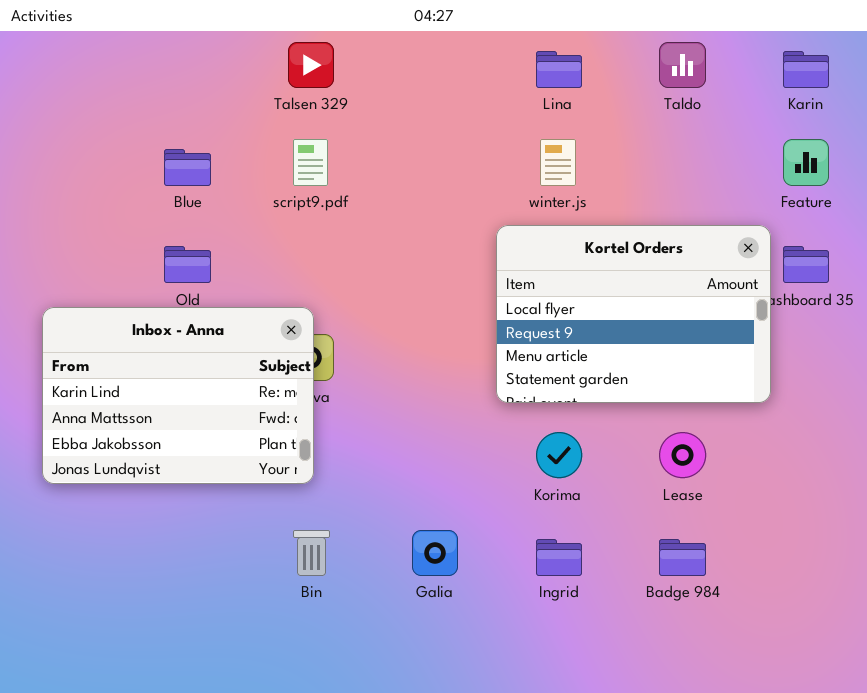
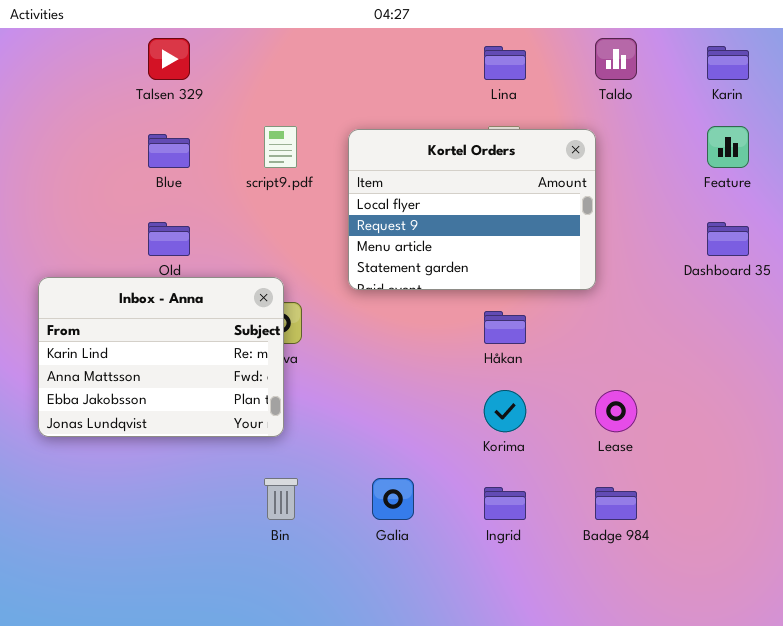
Talsen 329: [288,42,334,88] -> [148,38,190,80], moved
Kortel Orders: [496,225,771,403] -> [348,129,596,290], moved

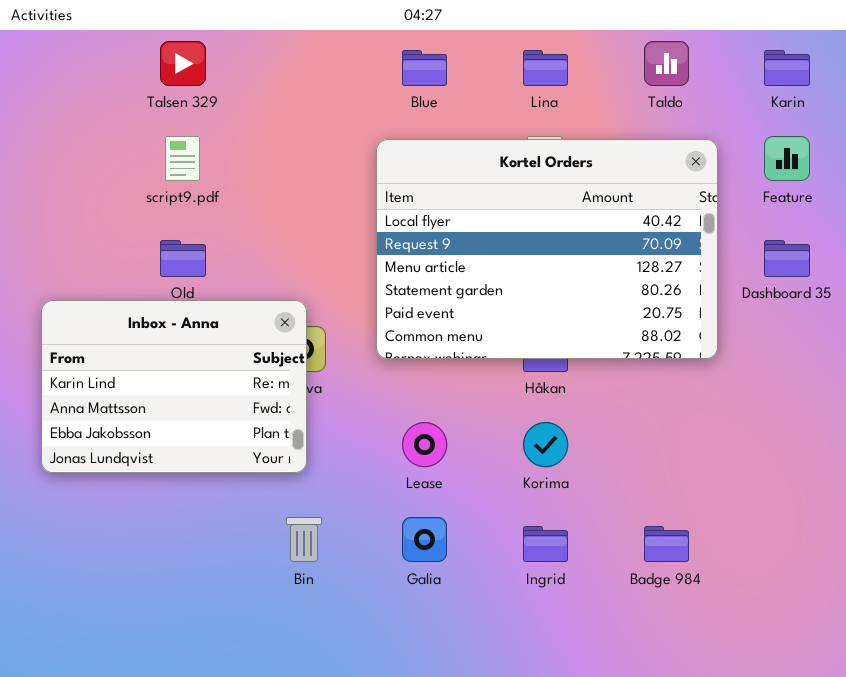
script9.pdf: [264,126,297,168] -> [165,136,200,181], moved
Kortel Orders: [348,129,596,290] -> [376,139,718,359], resized
Blue: [148,134,190,168] -> [402,50,447,86], moved
Lease: [595,390,637,432] -> [402,422,447,467], moved

